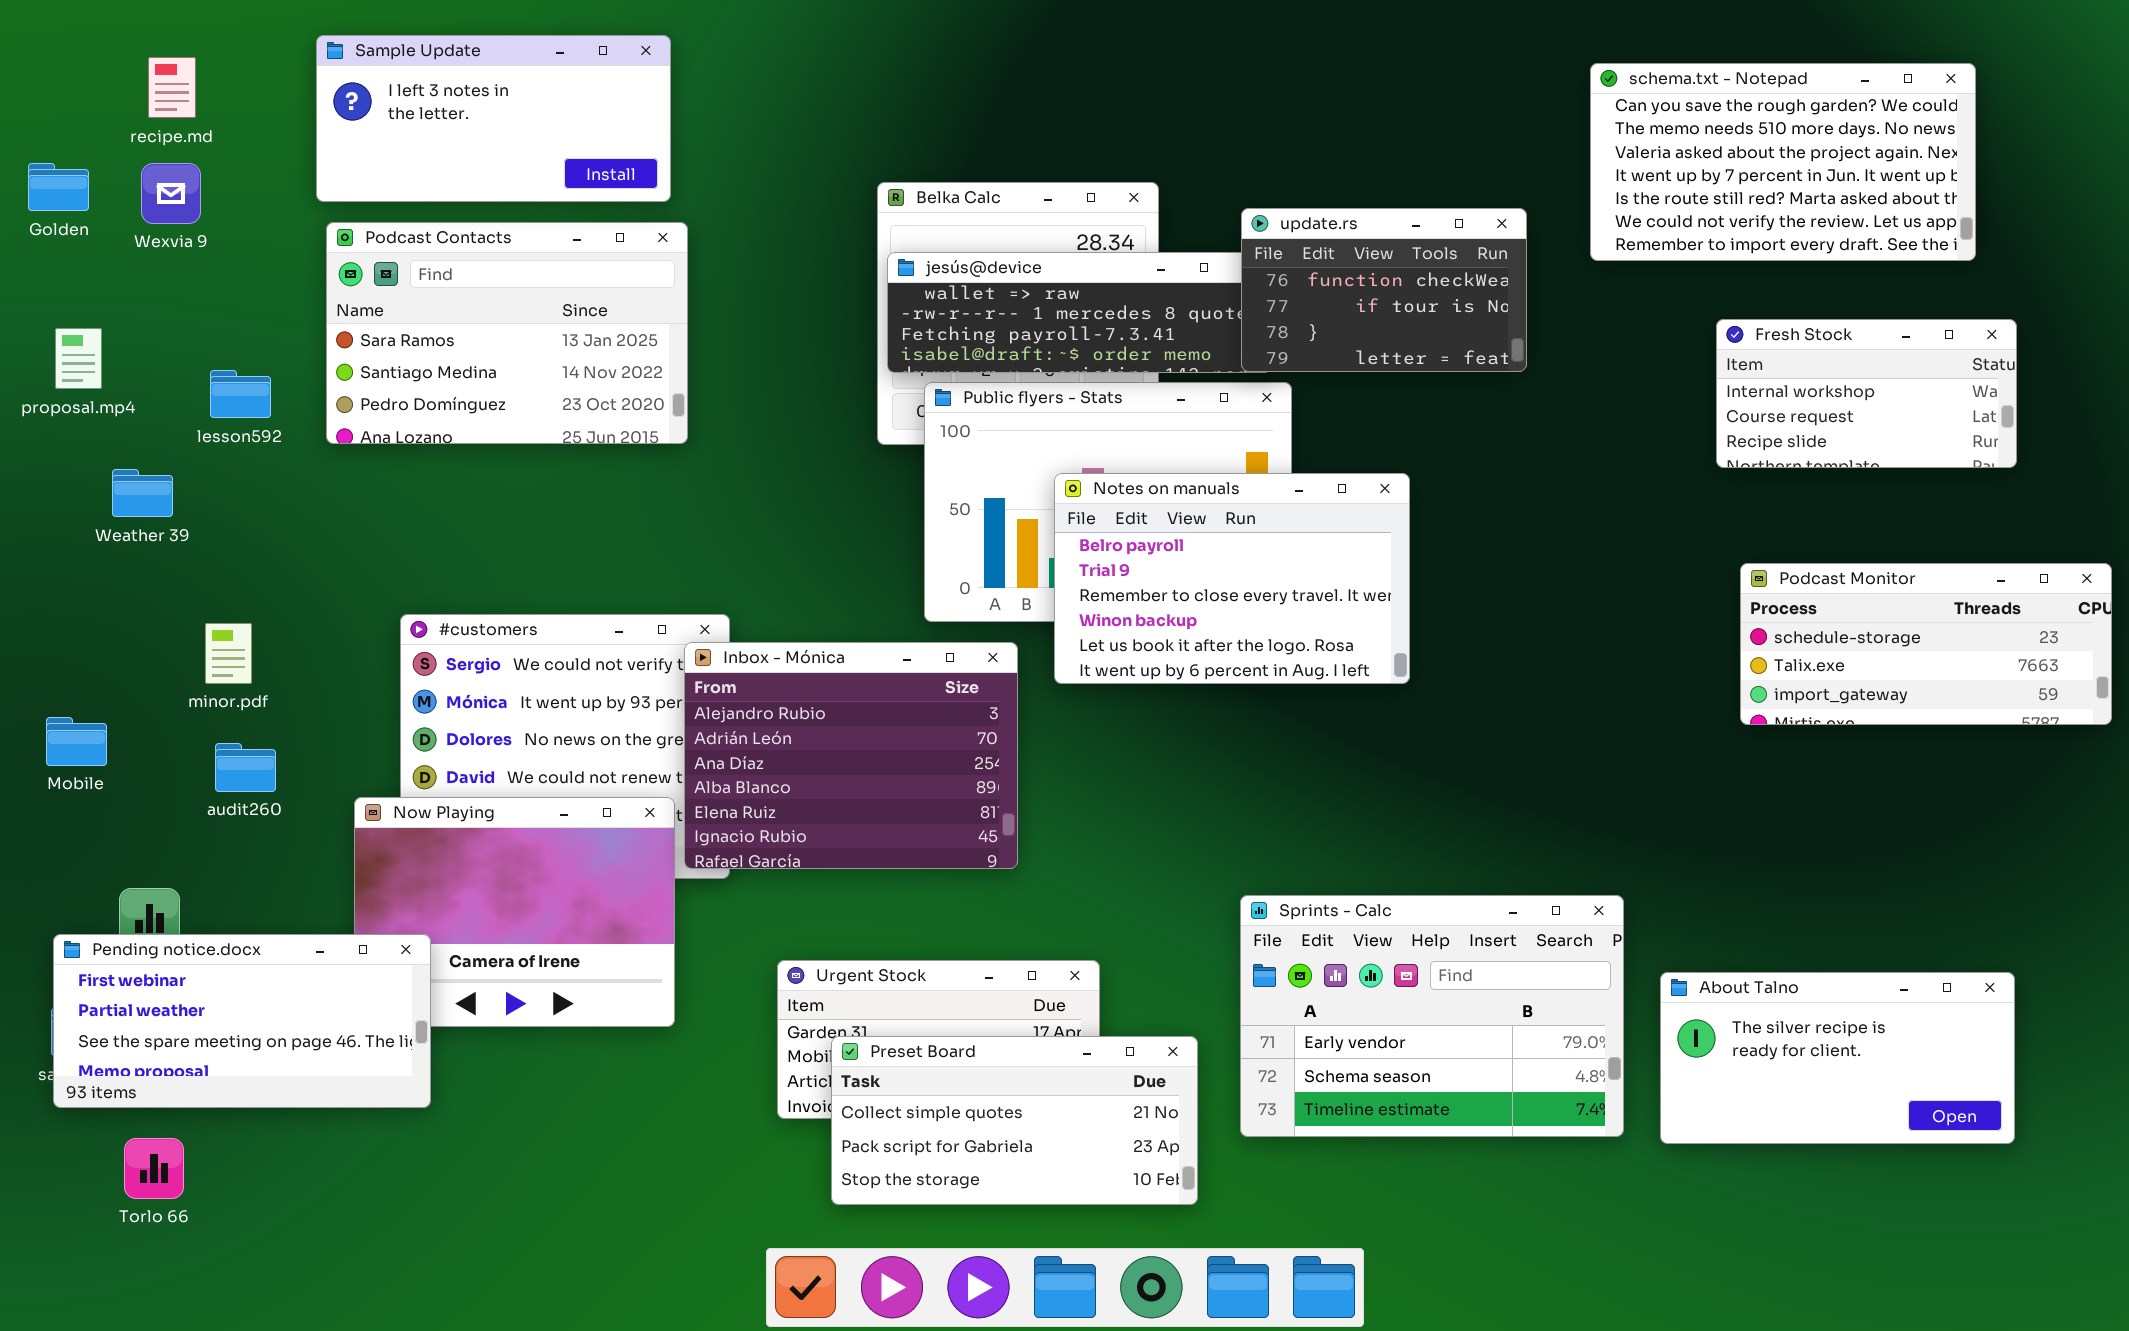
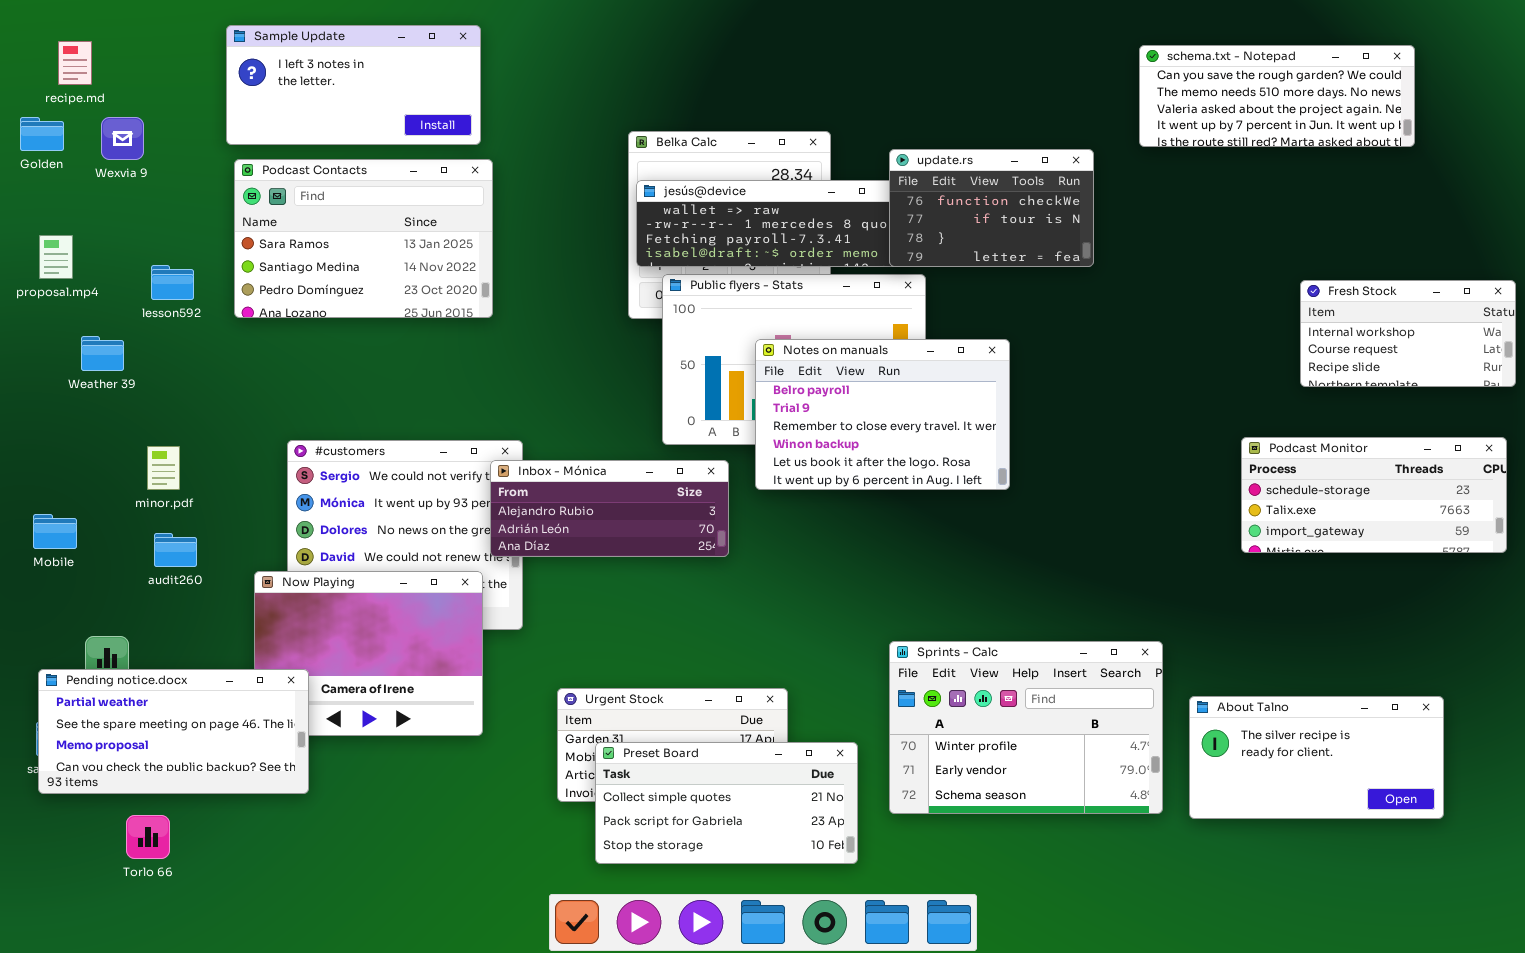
recipe.md: [148,57,196,118] -> [58,41,92,85], moved
schema.txt - Notepad: [1590,63,1976,261] -> [1139,45,1415,147], resized
Fresh Stock: [1716,319,2017,468] -> [1300,280,1516,387], moved
Podcast Monitor: [1740,563,2112,725] -> [1241,437,1507,553], moved
Inbox - Mónica: [684,642,1018,869] -> [490,460,729,557], resized
Sprints - Calc: [1240,895,1624,1137] -> [889,641,1163,814], scrolled up 1 row
Pending notice.docx: [53,934,431,1108] -> [38,669,309,794], scrolled down 1 row
Torlo 66: [124,1138,184,1199] -> [126,815,170,859], moved

